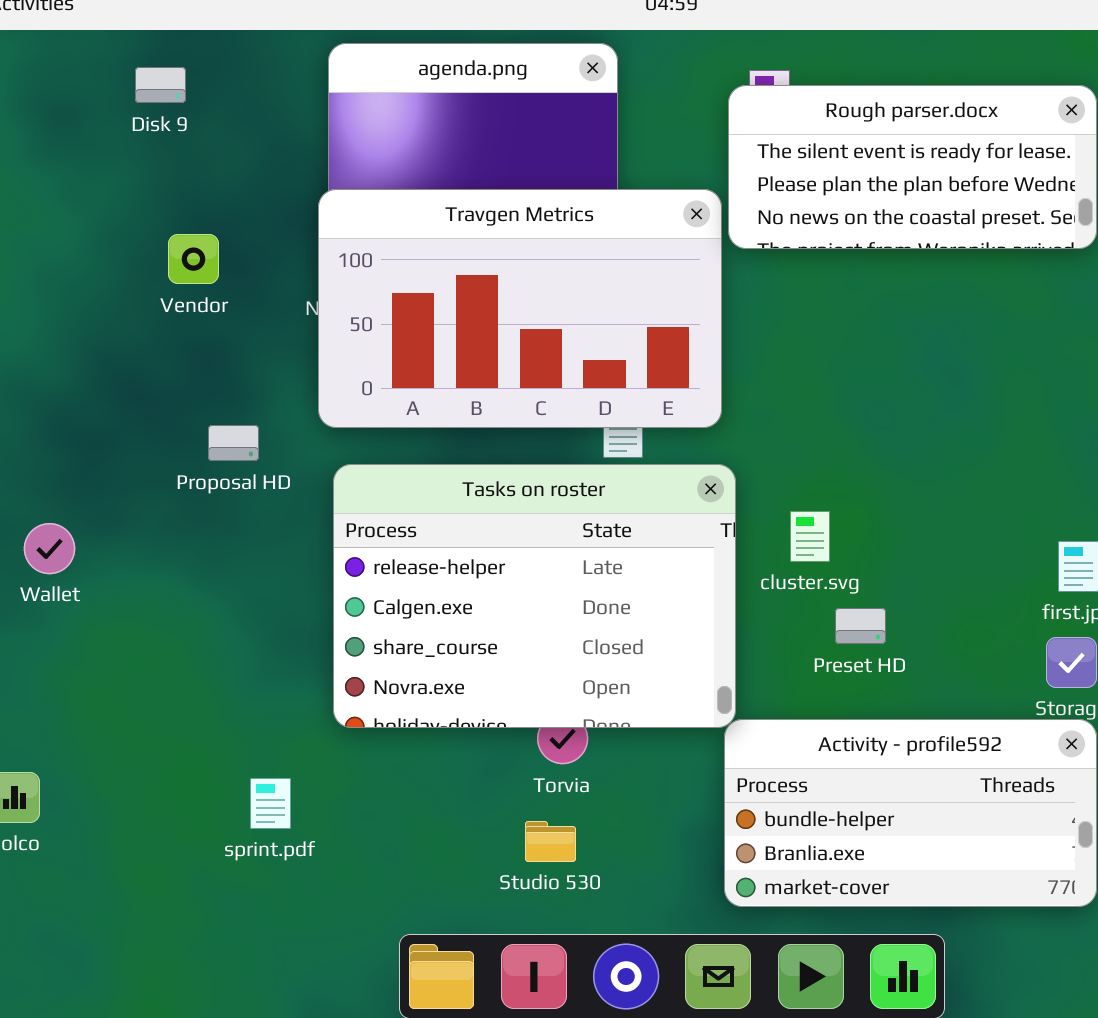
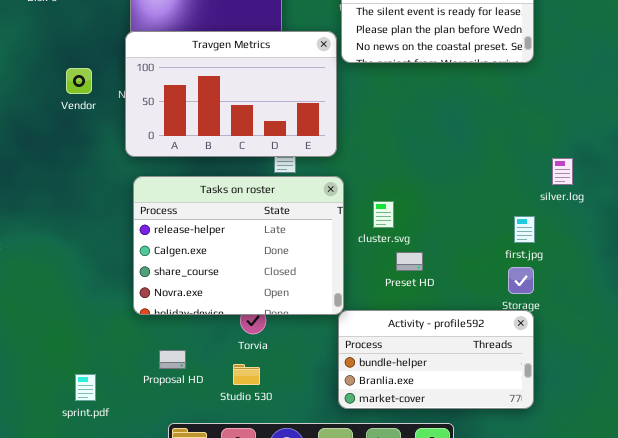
Vendor: [168,234,219,284] -> [66,68,92,94], moved
Proposal HD: [208,425,259,461] -> [159,350,186,369], moved
sprint.pdf: [250,778,291,829] -> [75,374,96,401], moved

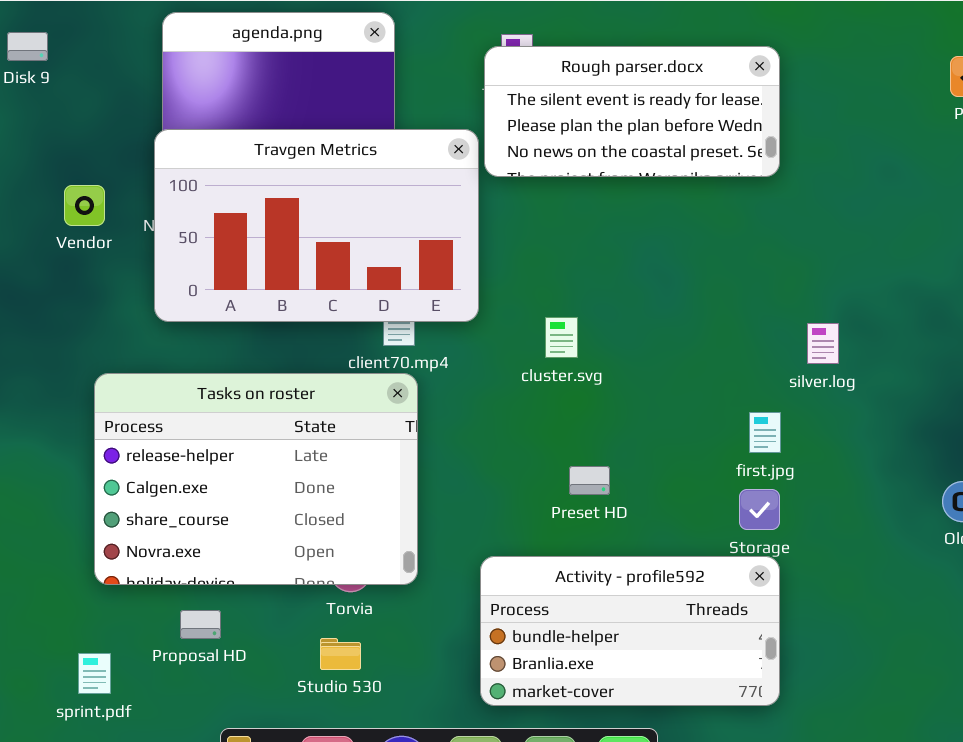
Tasks on roster: [133,176,344,315] -> [94,373,418,585], moved
cluster.svg: [373,201,394,228] -> [545,317,578,358], moved
Proposal HD: [159,350,186,369] -> [180,610,221,639], moved

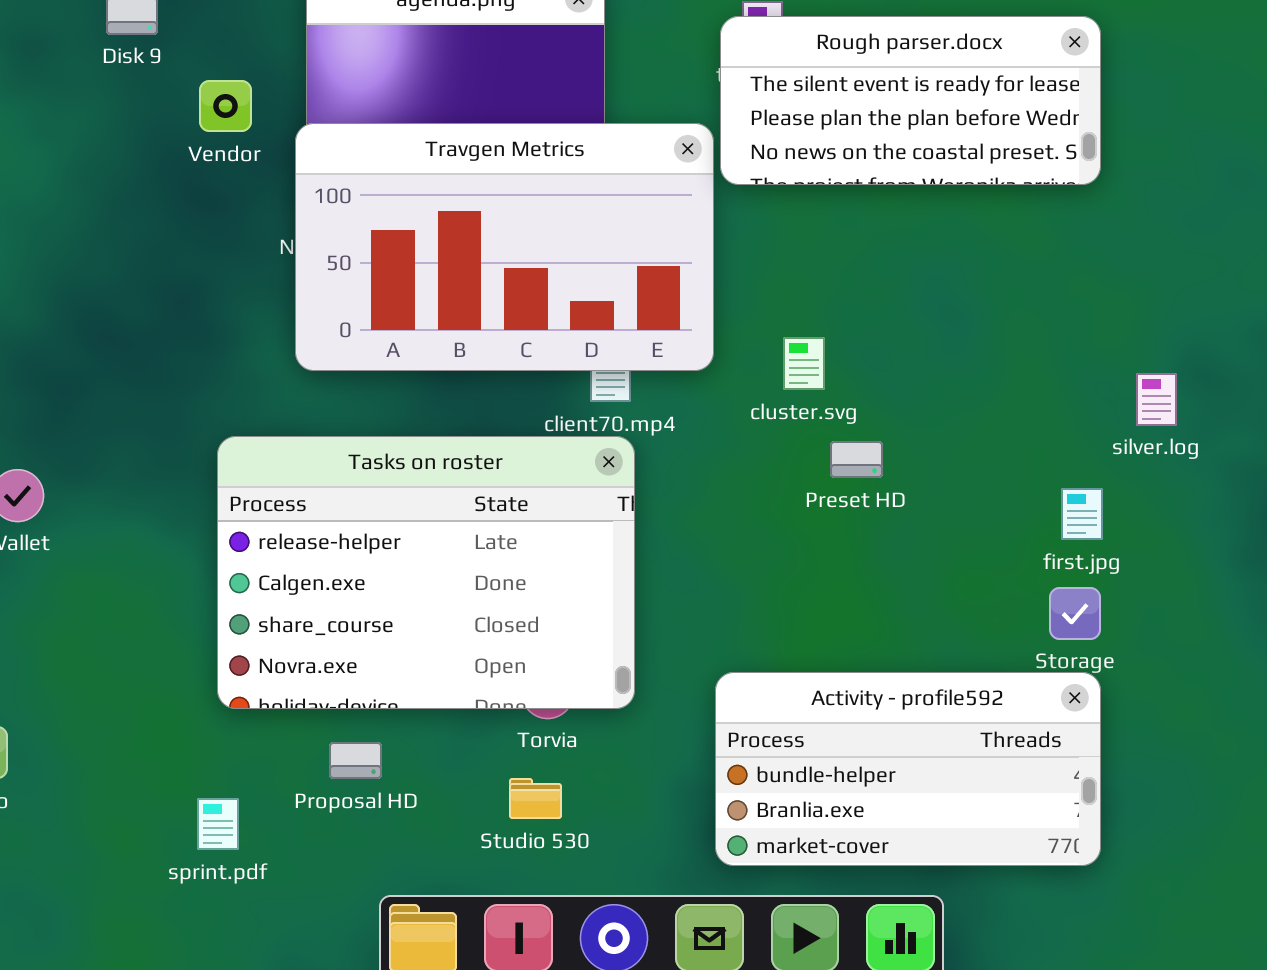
Vendor: [64,185,105,226] -> [199,80,252,132], moved
cluster.svg: [545,317,578,358] -> [783,337,825,390], moved
Preset HD: [569,466,610,495] -> [830,441,883,478], moved

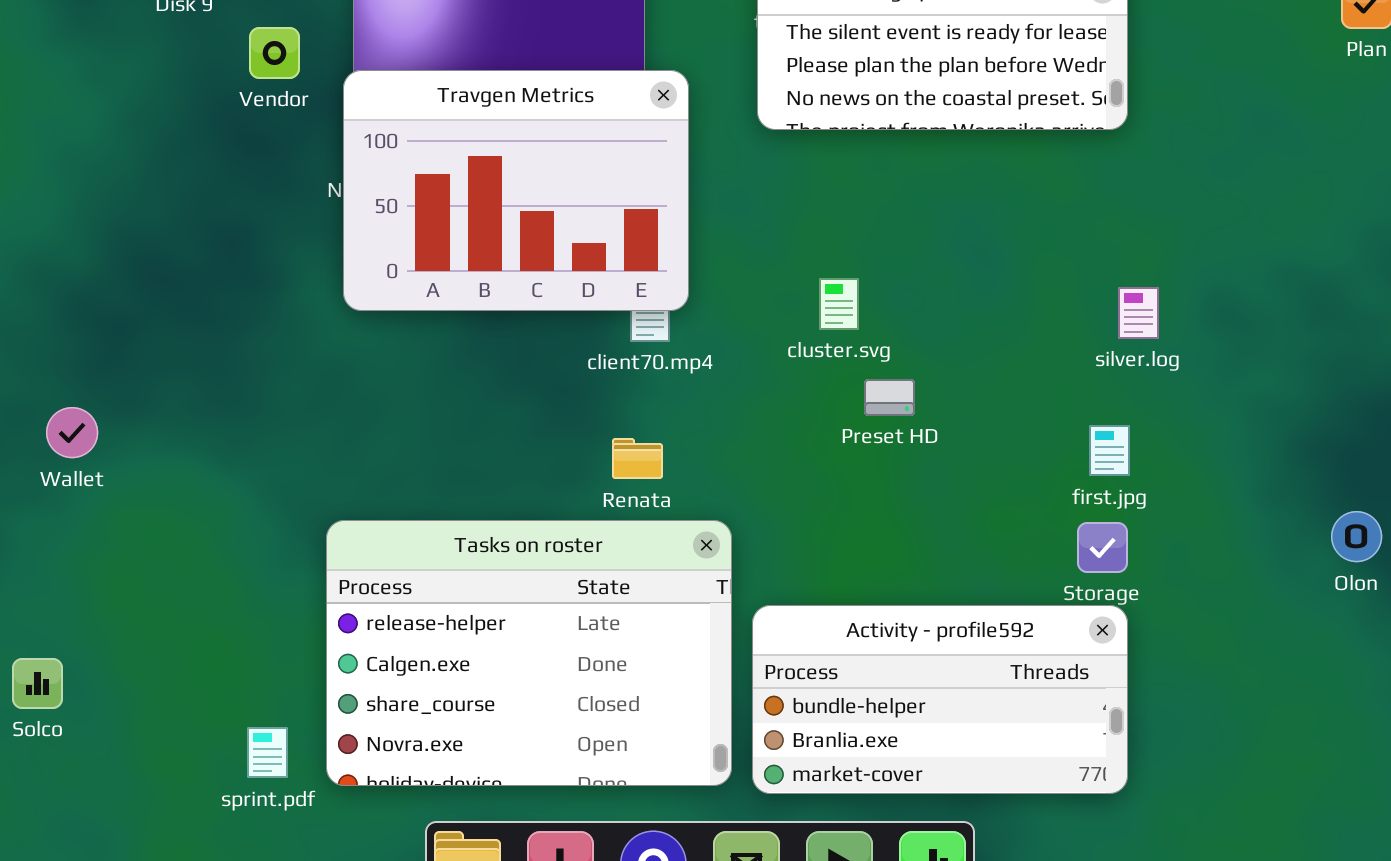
Travgen Metrics: [295,123,714,371] -> [343,70,689,311], resized
silver.log: [1136,373,1177,426] -> [1118,287,1159,339], moved
Tasks on roster: [217,436,635,709] -> [326,520,732,786], moved

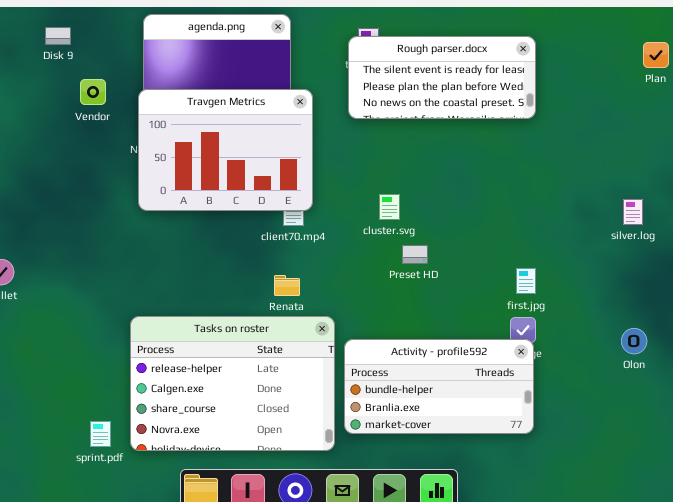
Vendor: [249,27,300,79] -> [80,79,106,105], moved
silver.log: [1118,287,1159,339] -> [623,199,643,225], moved
Olon: [1331,511,1382,562] -> [621,328,647,354], moved
Activity - profile592: [752,605,1128,794] -> [344,339,534,434], moved

